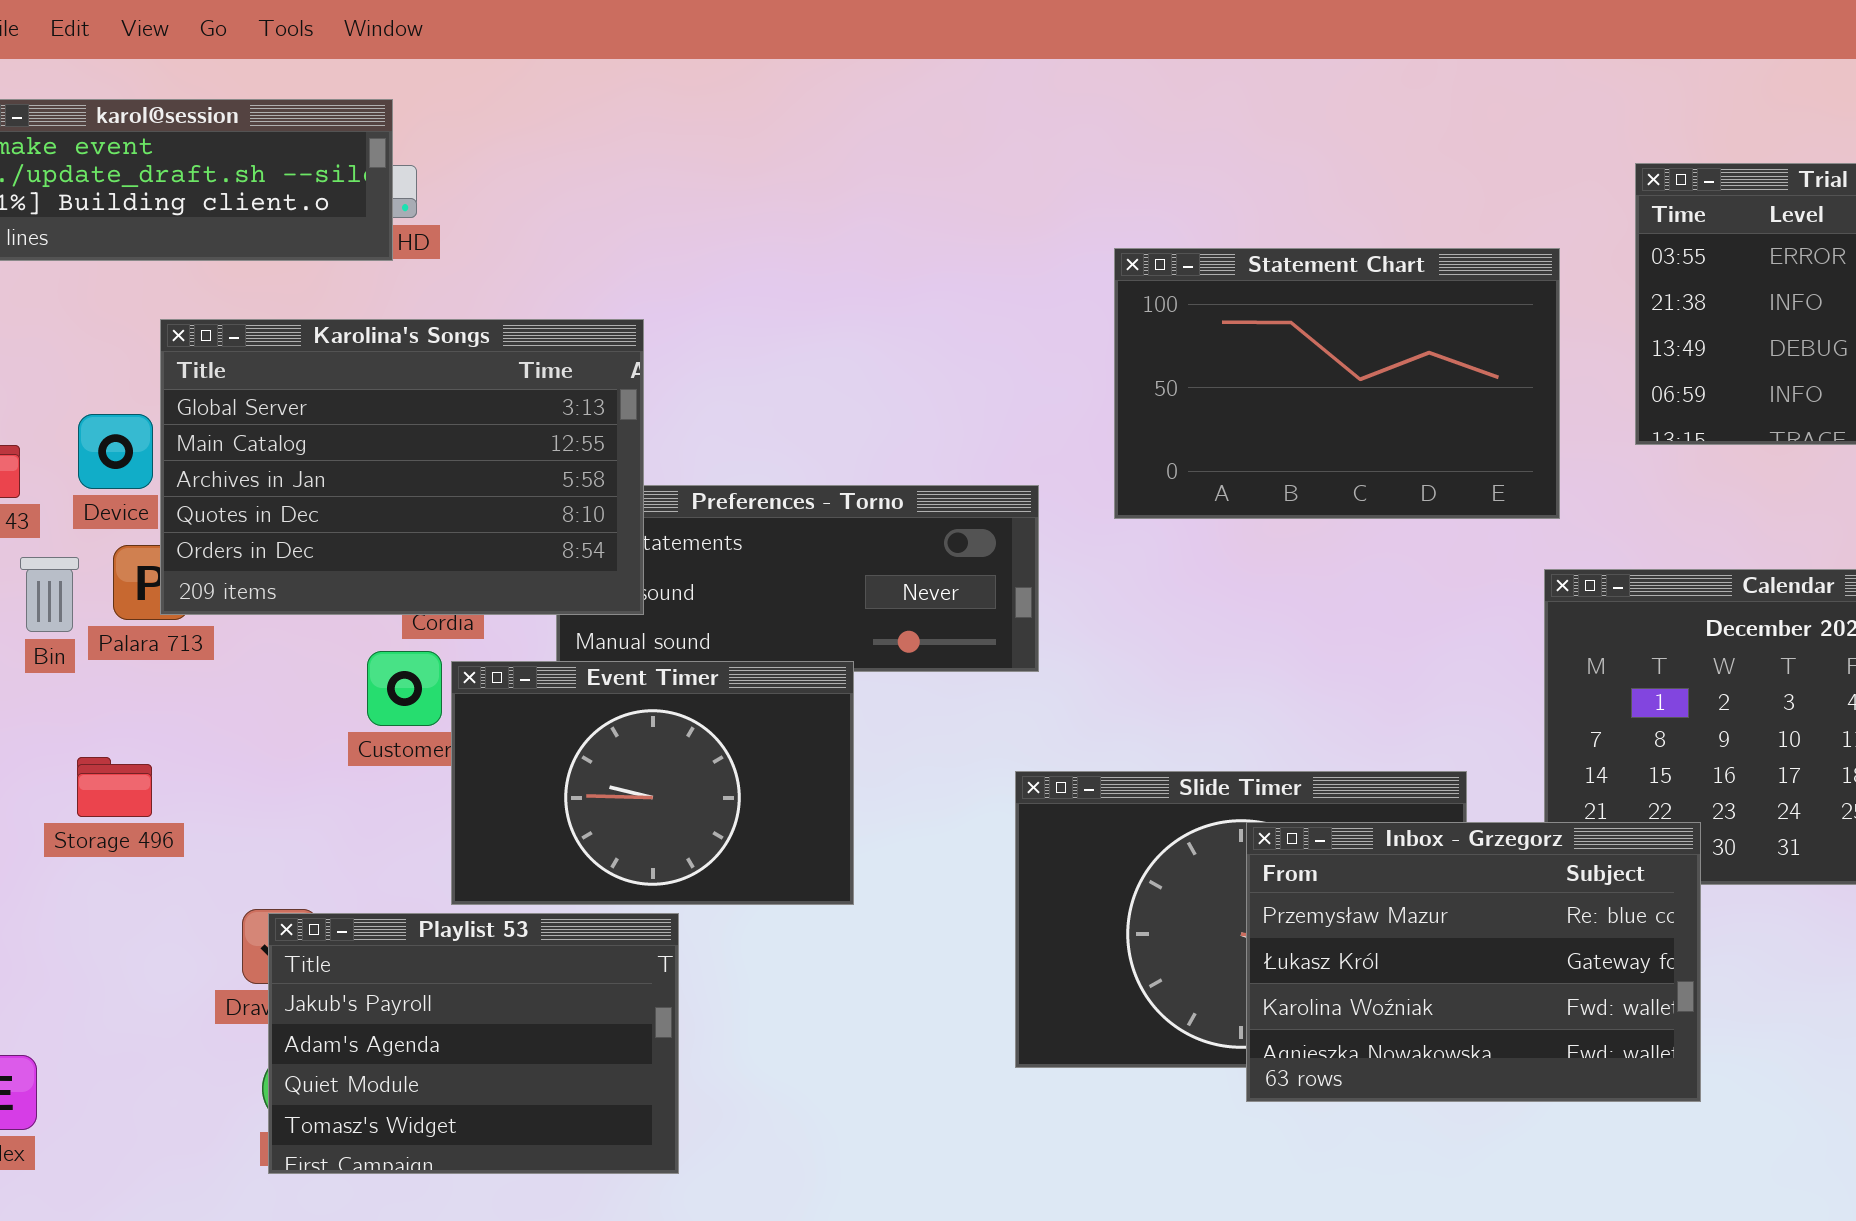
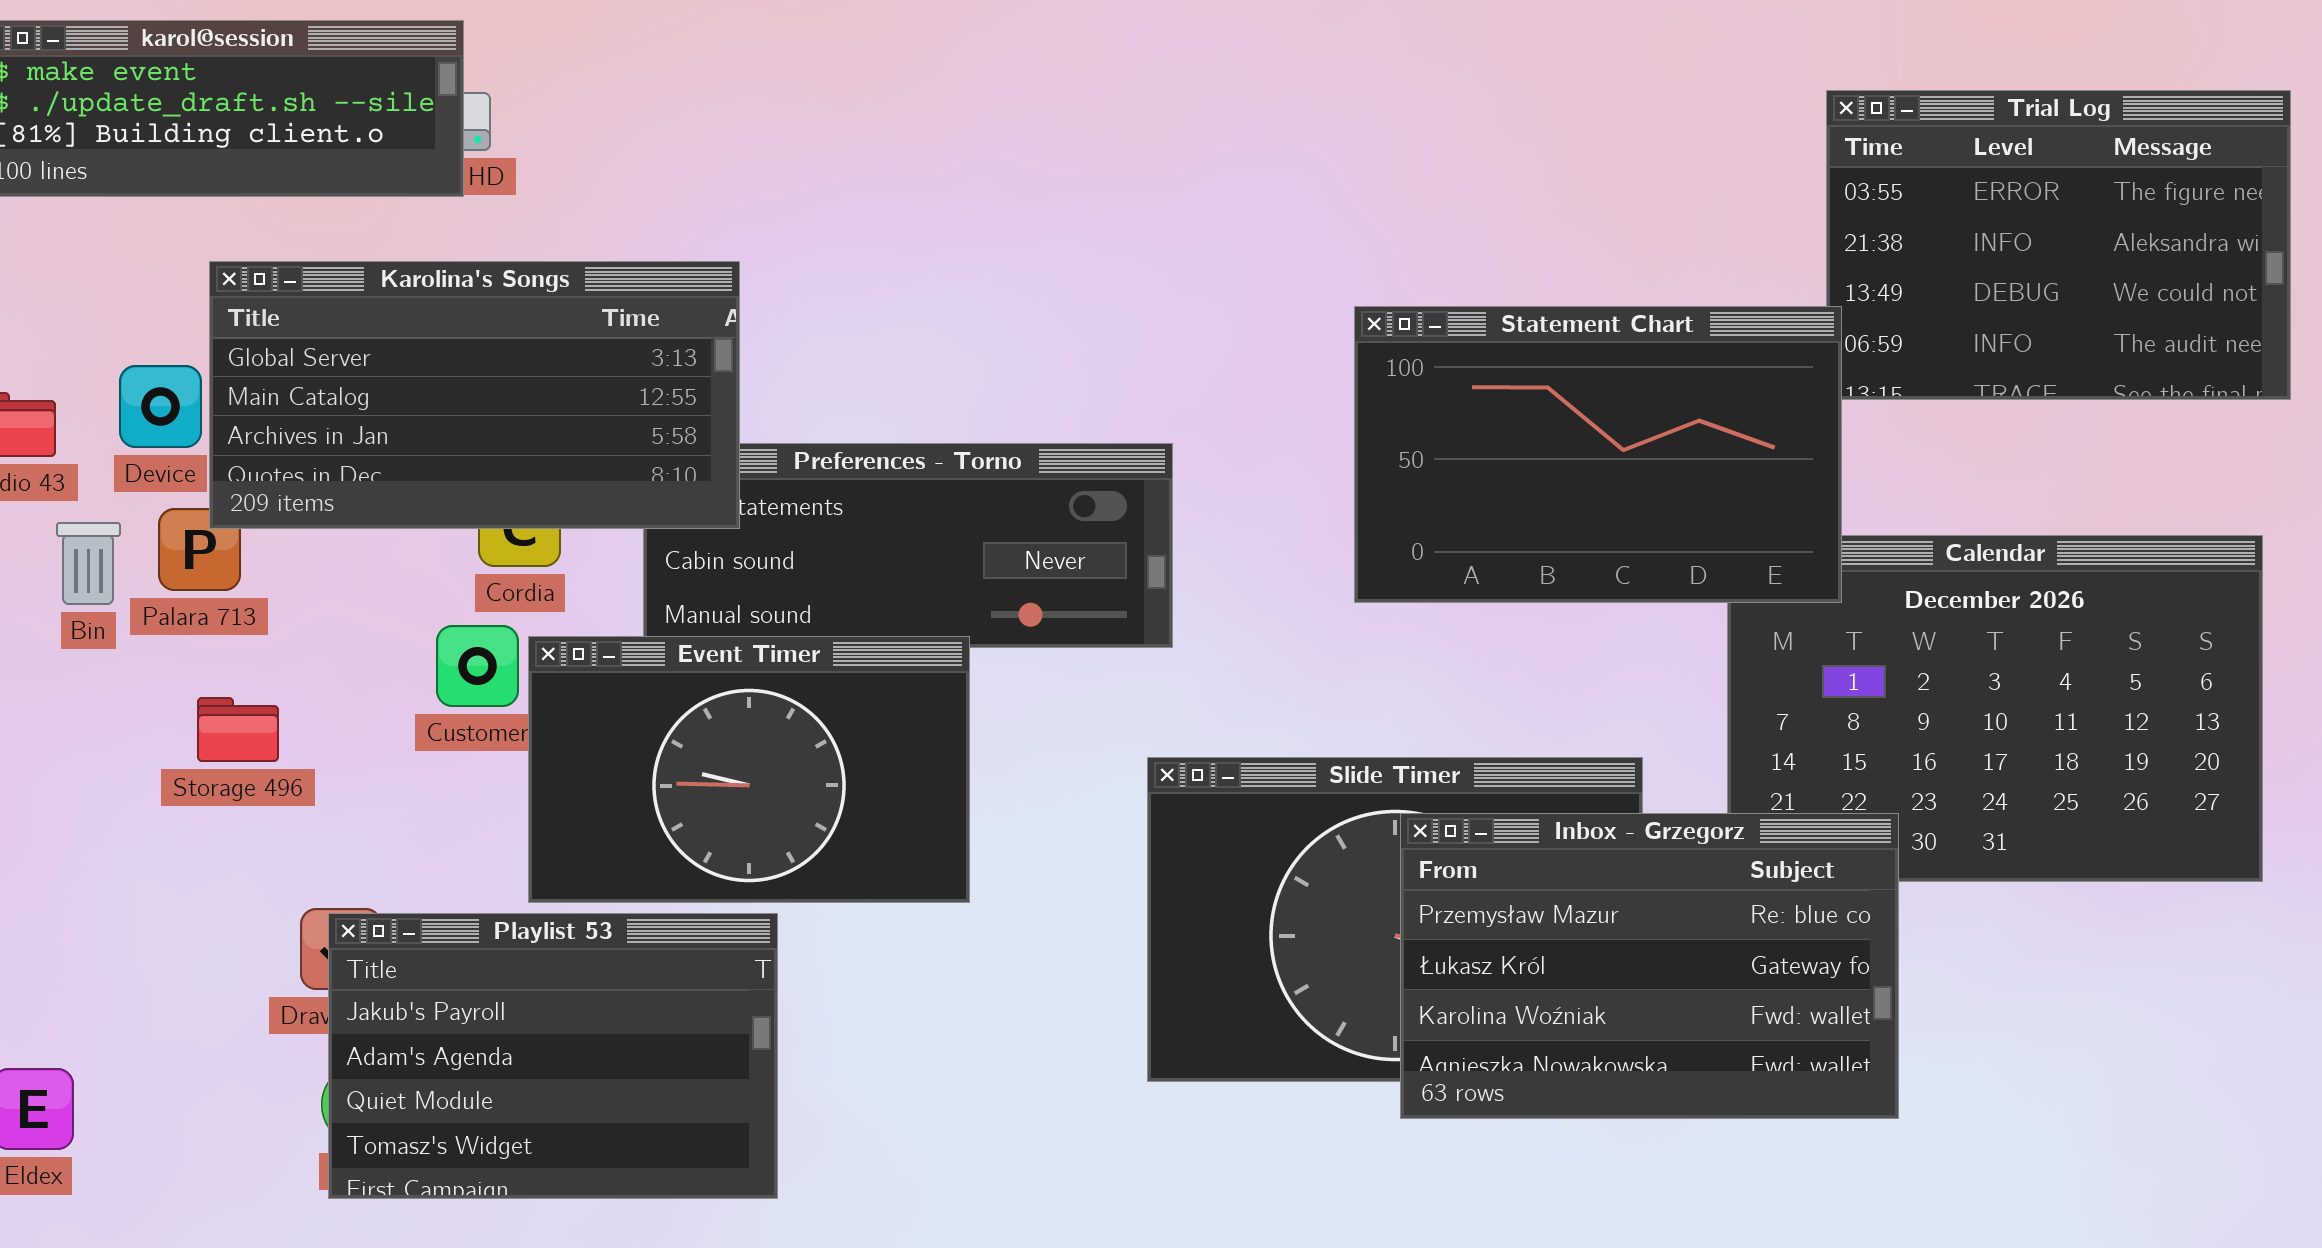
Statement Chart: [1114,248,1560,519] -> [1354,306,1842,603], moved
Karolina's Songs: [160,319,644,615] -> [209,261,740,529], resized
Storage 496: [77,757,152,817] -> [197,697,279,762], moved

